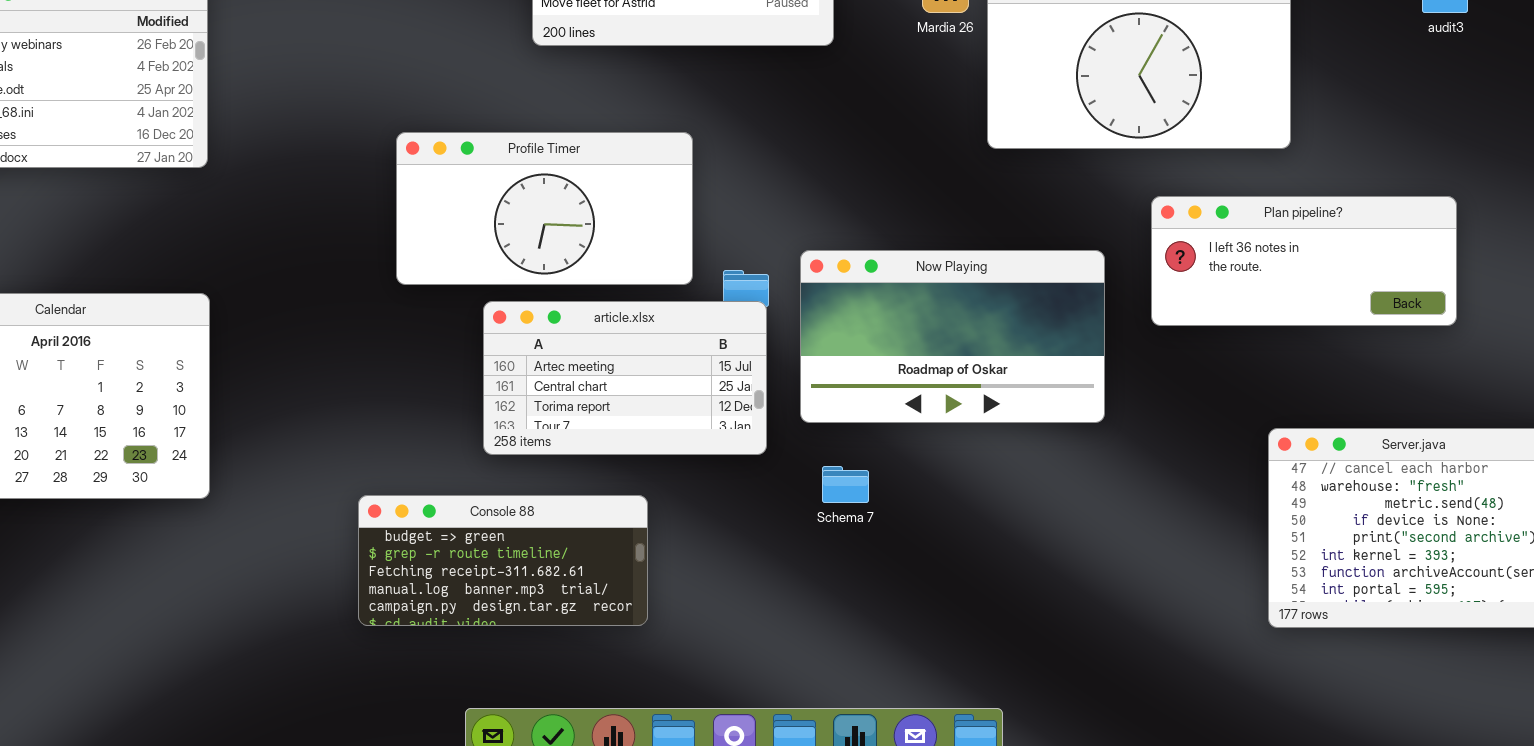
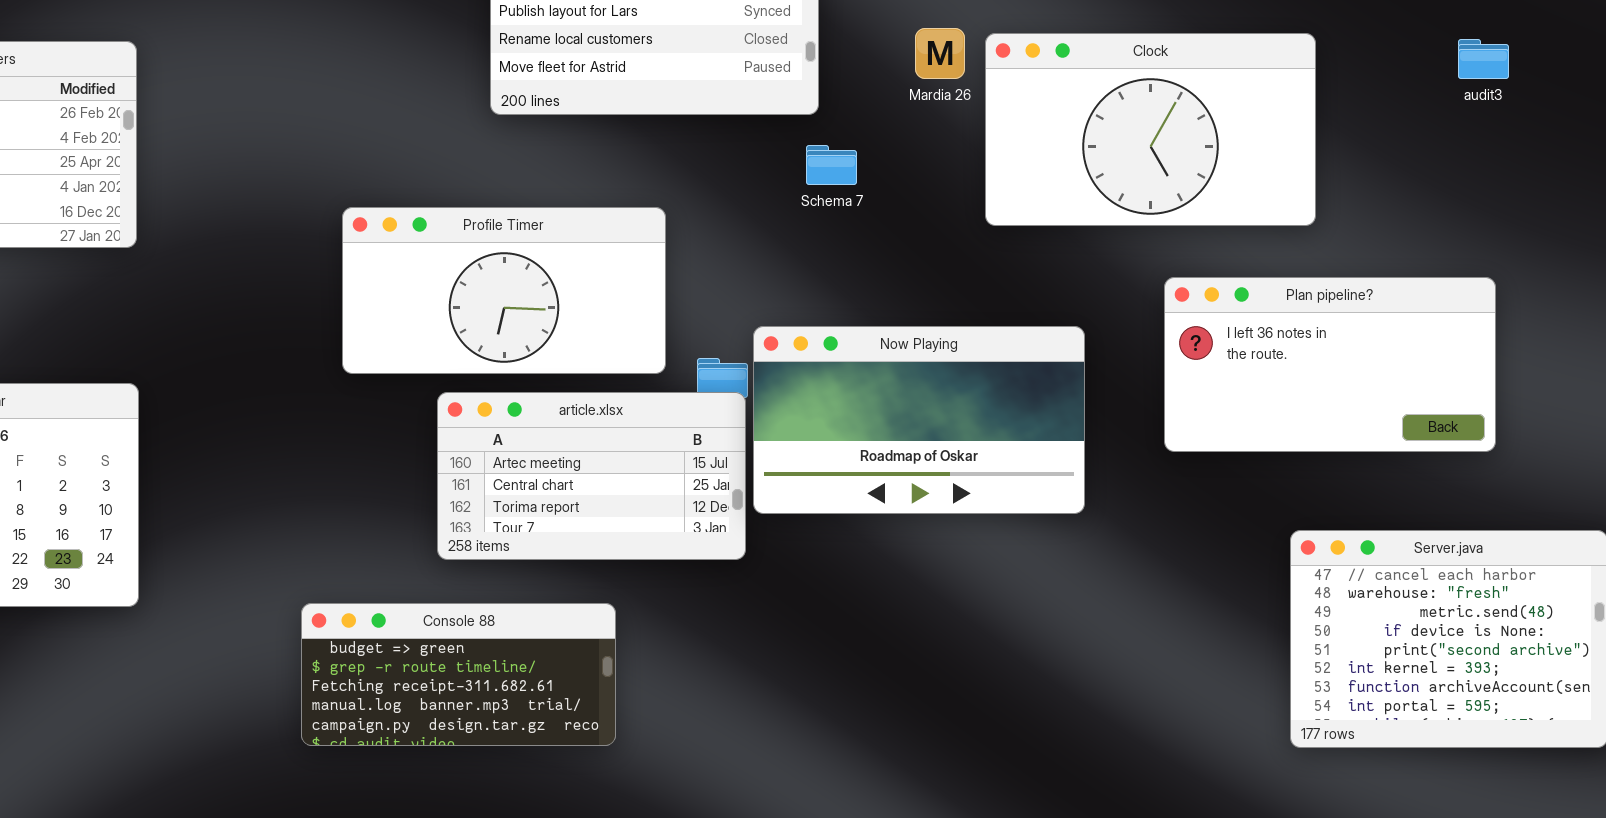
Plan pipeline?: [1151,196,1457,326] -> [1164,277,1496,452], resized
Now Playing: [800,250,1105,423] -> [753,326,1085,514], moved
Schema 7: [822,466,869,503] -> [806,145,857,185], moved

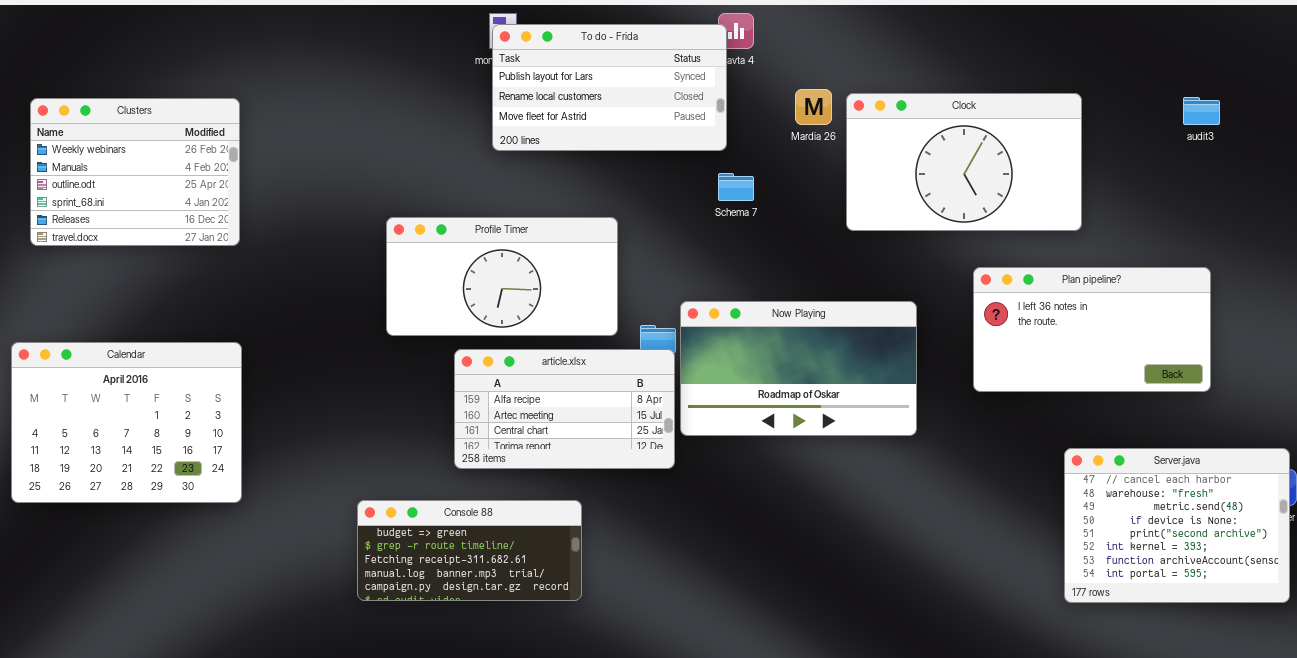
article.xlsx: [437,392,746,560] -> [454,349,675,469], scrolled up 1 row

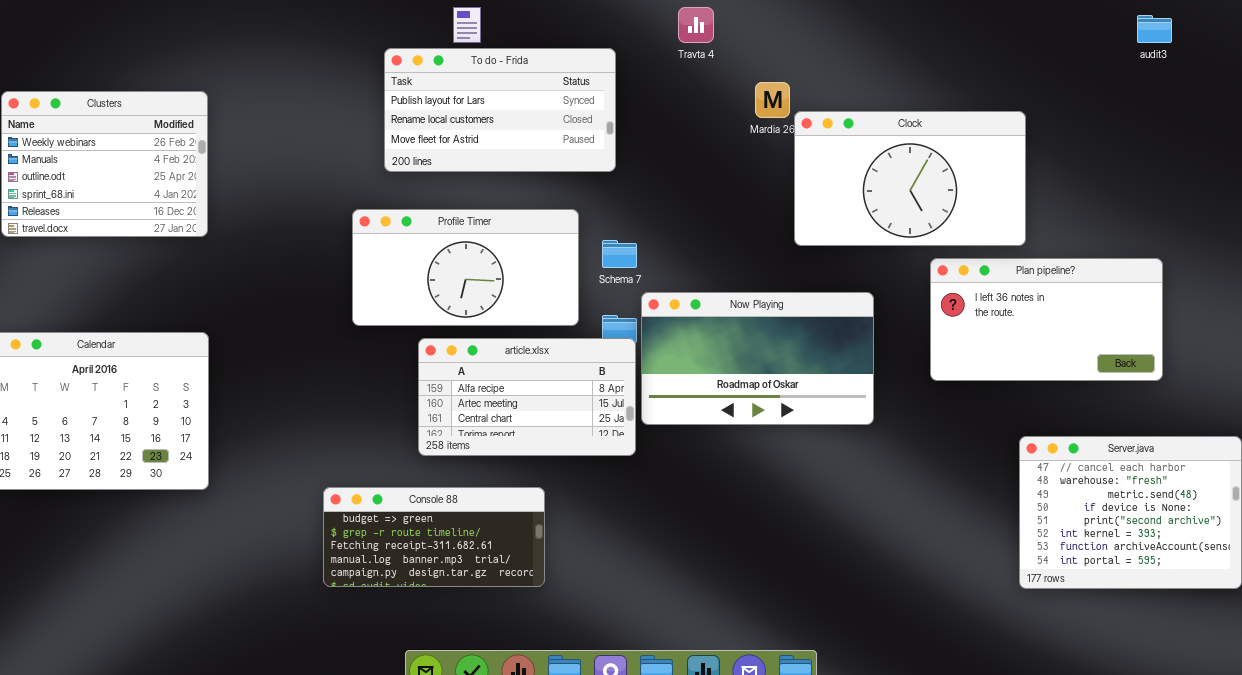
To do - Frida: [492,24,727,151] -> [384,48,616,172], moved
Clock: [846,93,1082,231] -> [794,111,1026,246], moved
audit3: [1183,97,1220,125] -> [1137,15,1172,43], moved
Schema 7: [718,173,754,201] -> [602,240,637,268], moved

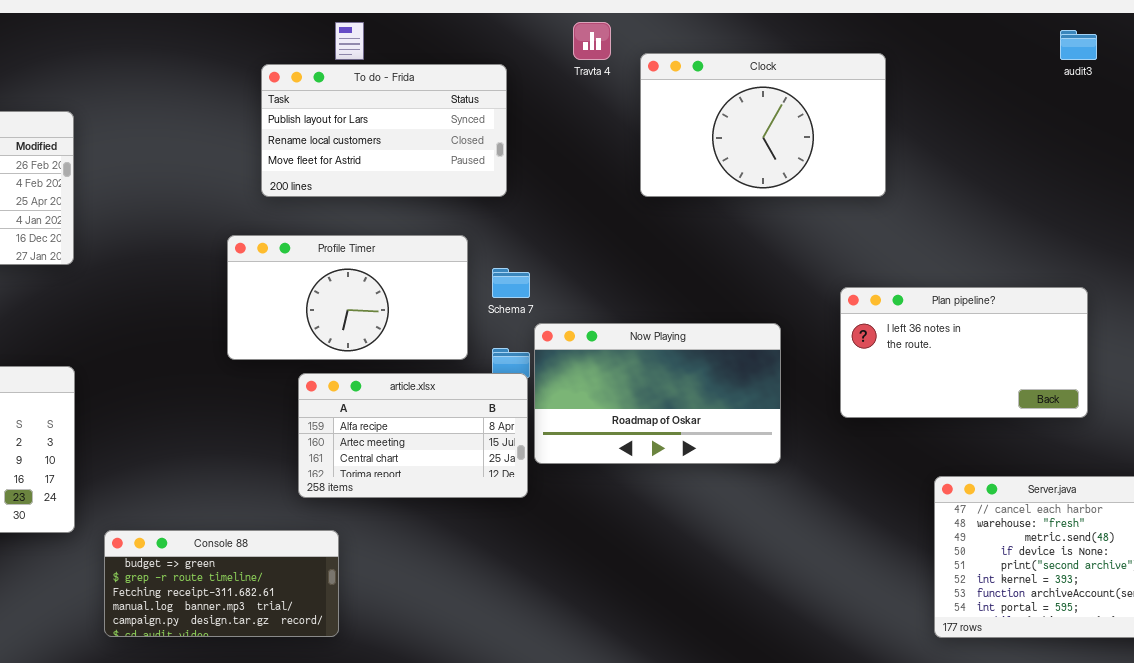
Clock: [794,111,1026,246] -> [640,53,886,197], moved
Console 88: [323,487,545,587] -> [104,530,339,637], moved

